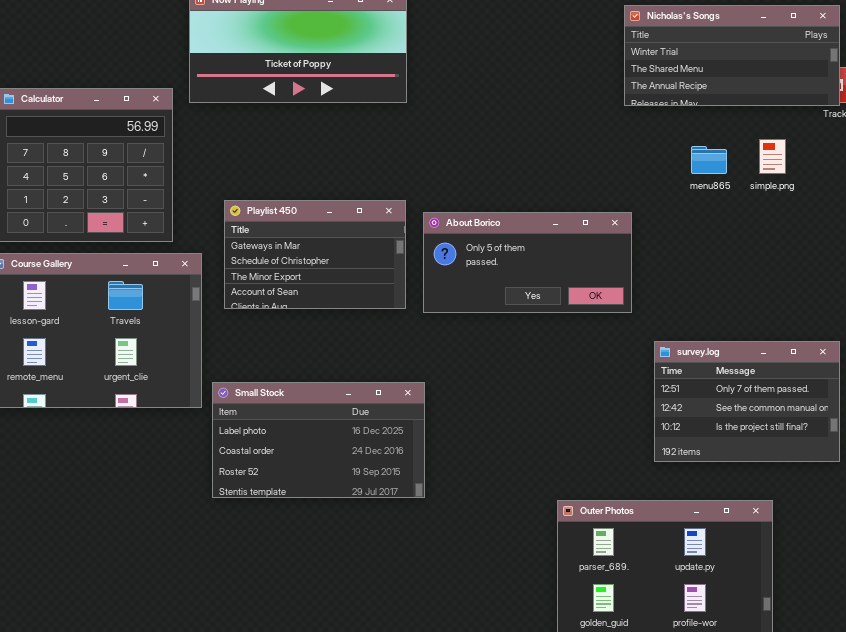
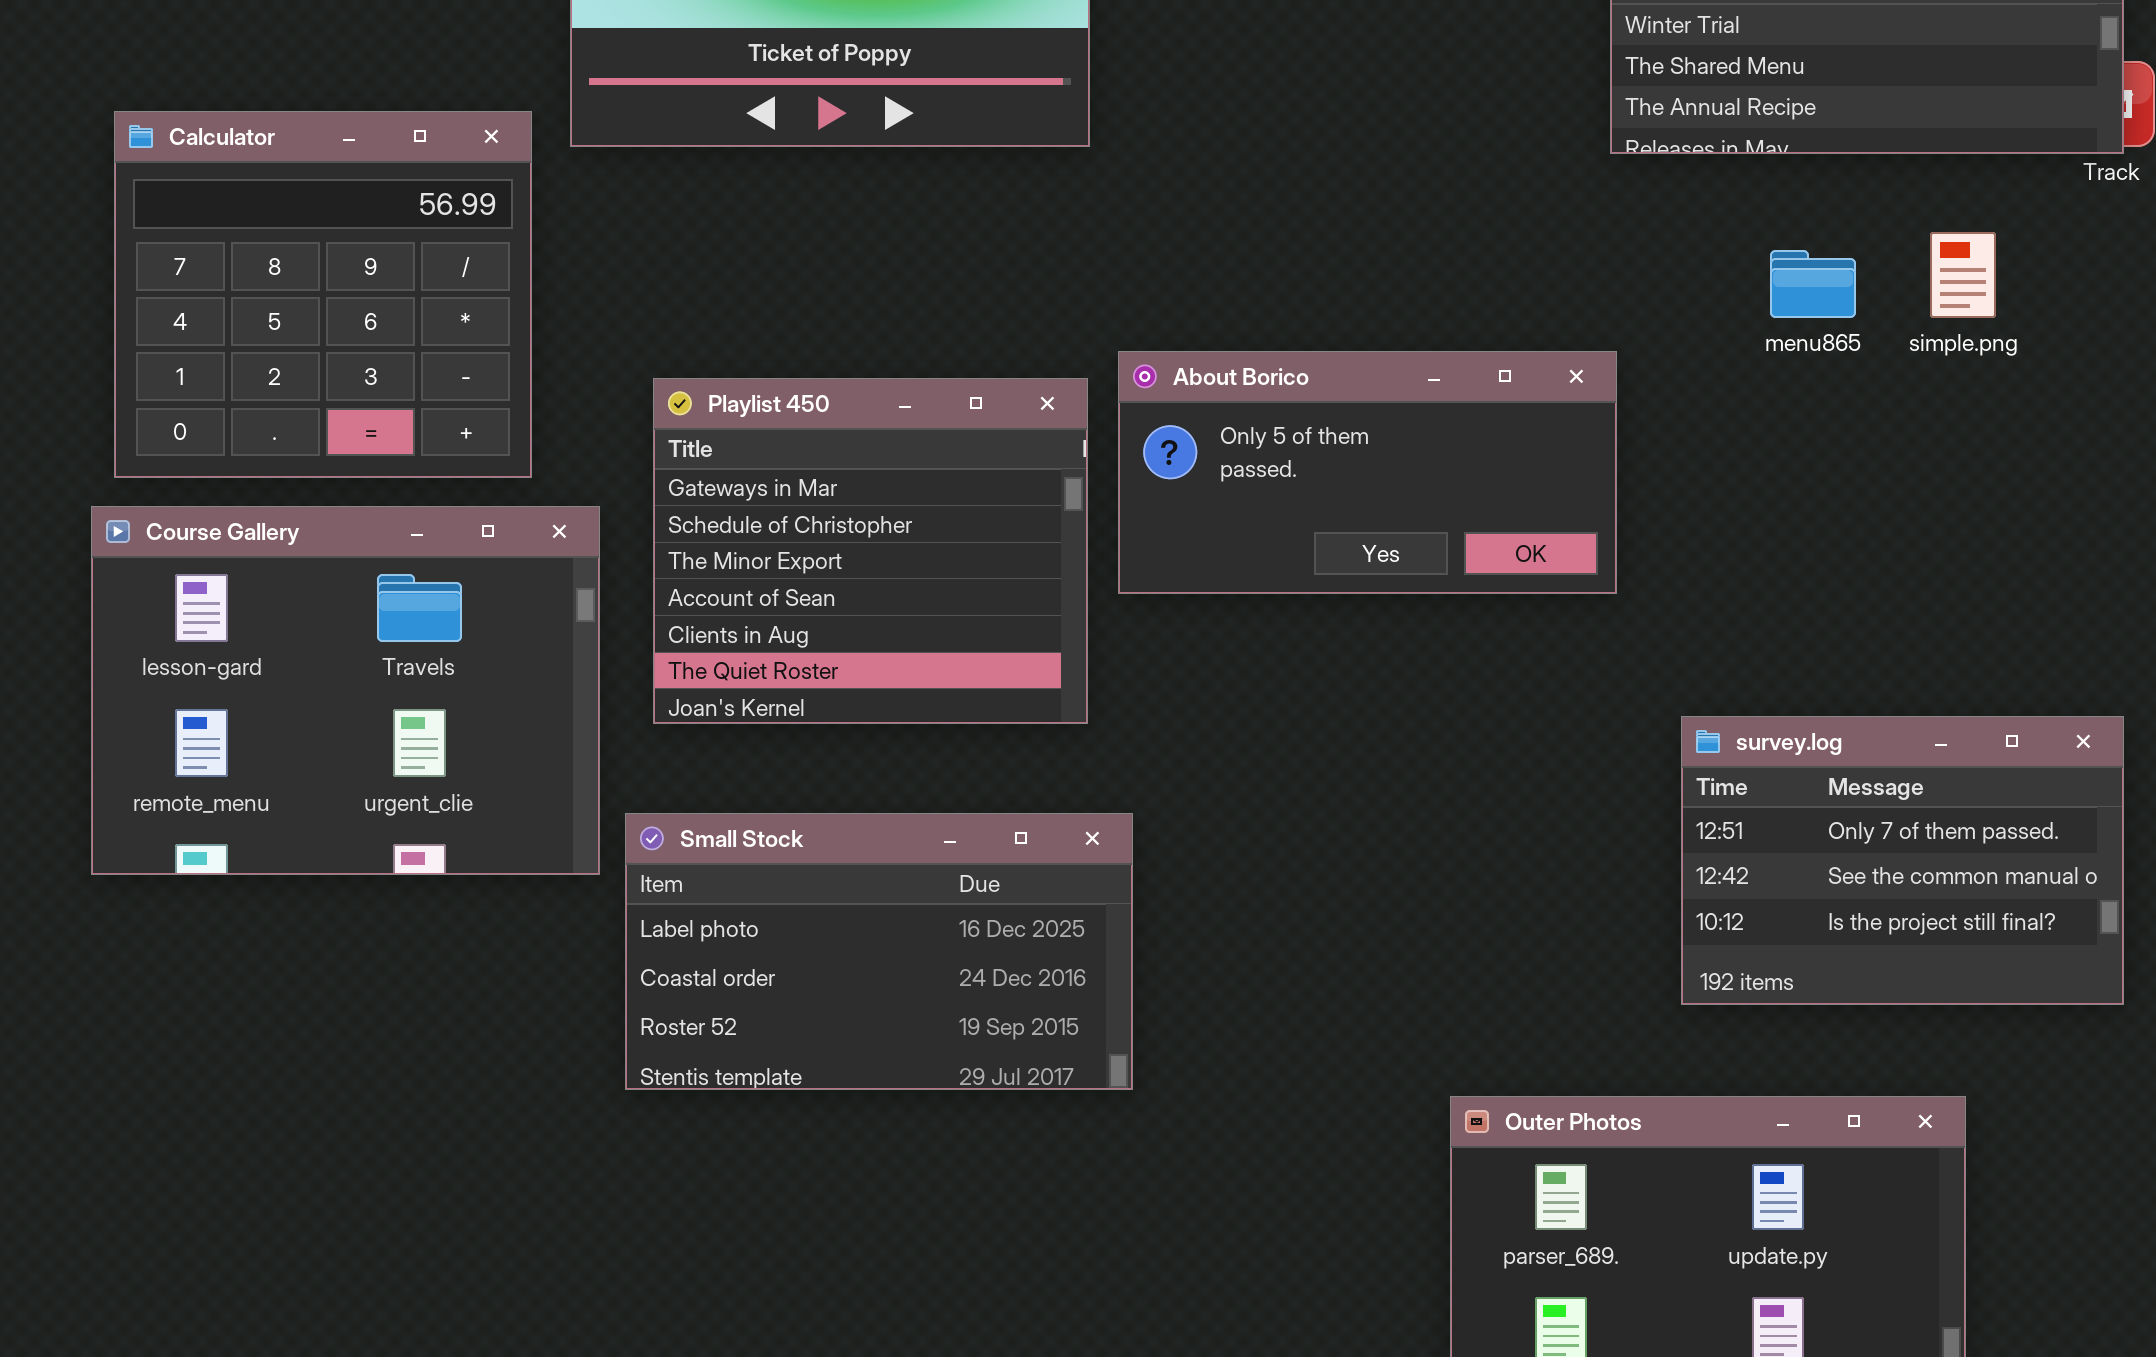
Playlist 450: [224,200,406,309] -> [653,378,1088,724], resized
About Borico: [423,212,632,313] -> [1118,351,1617,594], moved

